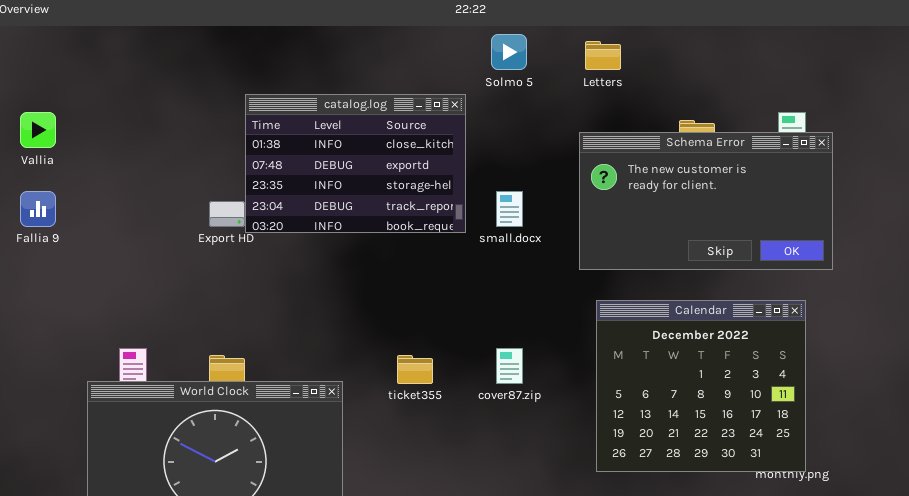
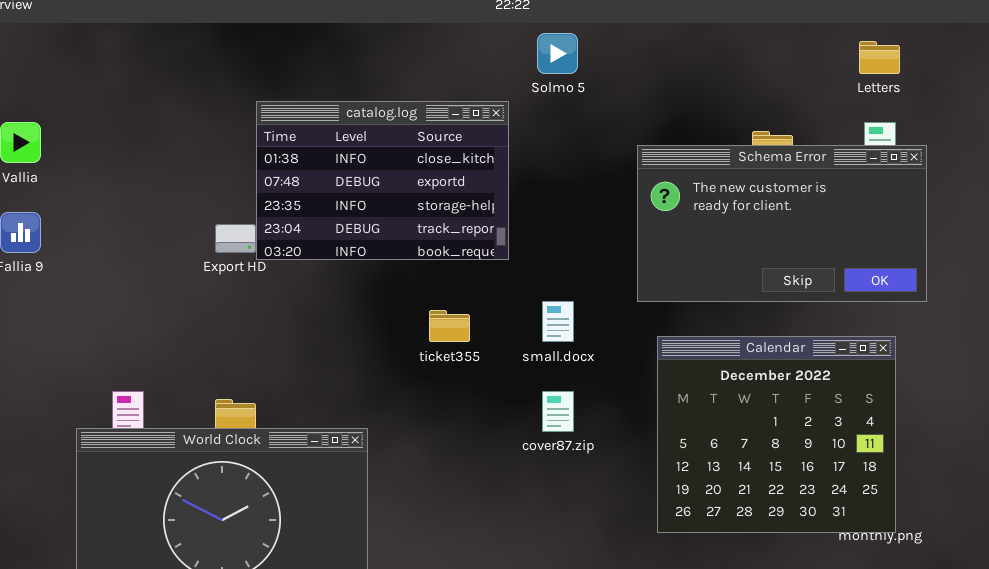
Letters: [585,41,621,70] -> [859,41,900,74], moved
small.docx: [496,191,523,227] -> [542,301,574,342], moved
ticket355: [397,355,433,384] -> [429,310,470,342], moved

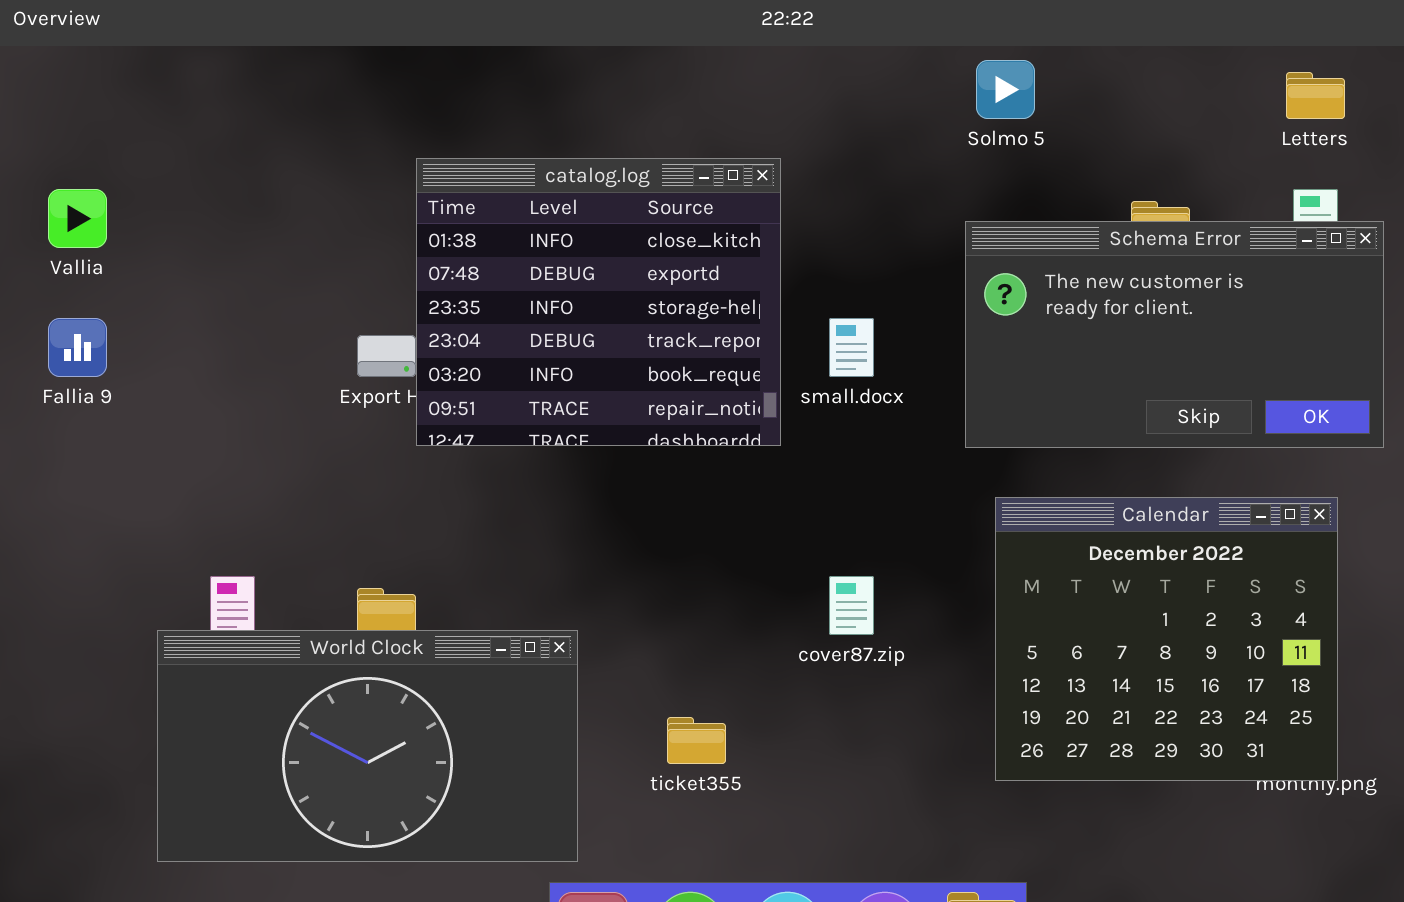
Solmo 5: [537,33,578,74] -> [976,60,1035,119], moved
catalog.log: [256,101,509,260] -> [416,158,781,446], resized
small.docx: [542,301,574,342] -> [829,318,874,377], moved
ticket355: [429,310,470,342] -> [667,717,726,764], moved

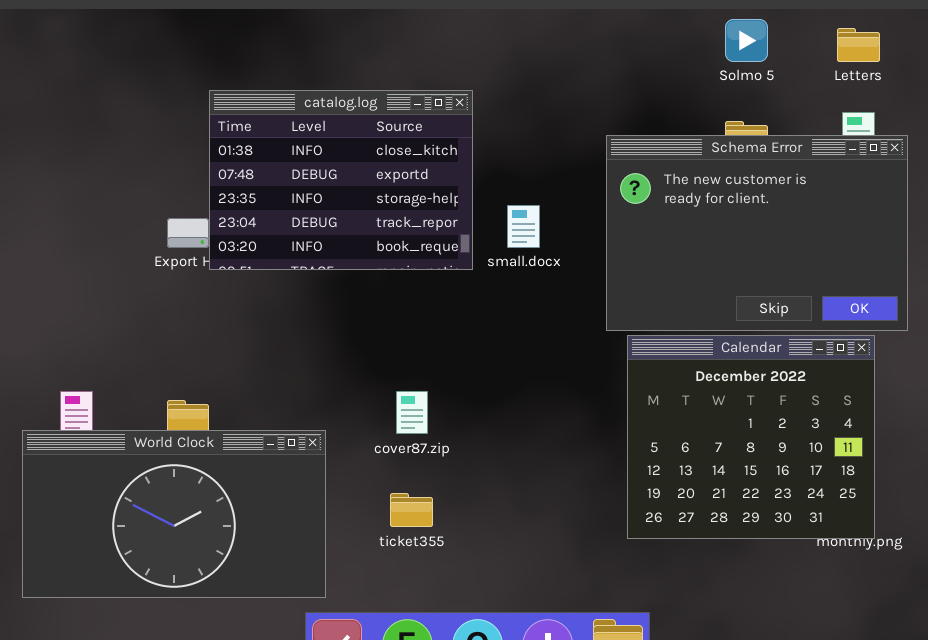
Solmo 5: [976,60,1035,119] -> [725,19,768,62], moved
catalog.log: [416,158,781,446] -> [209,90,473,270], resized
Schema Error: [965,221,1384,448] -> [606,135,908,331], resized
cover87.zip: [829,576,874,635] -> [396,391,428,434], moved

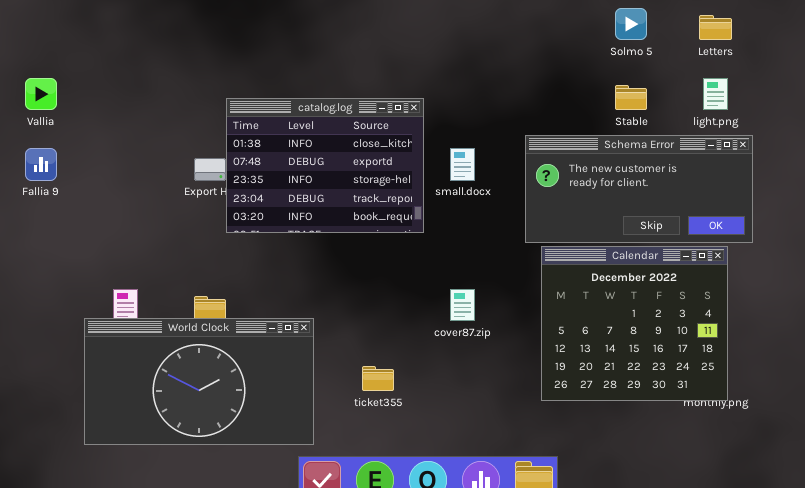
catalog.log: [209,90,473,270] -> [226,98,424,233], moved
Schema Error: [606,135,908,331] -> [525,135,753,243], resized
cover87.zip: [396,391,428,434] -> [450,289,475,321], moved

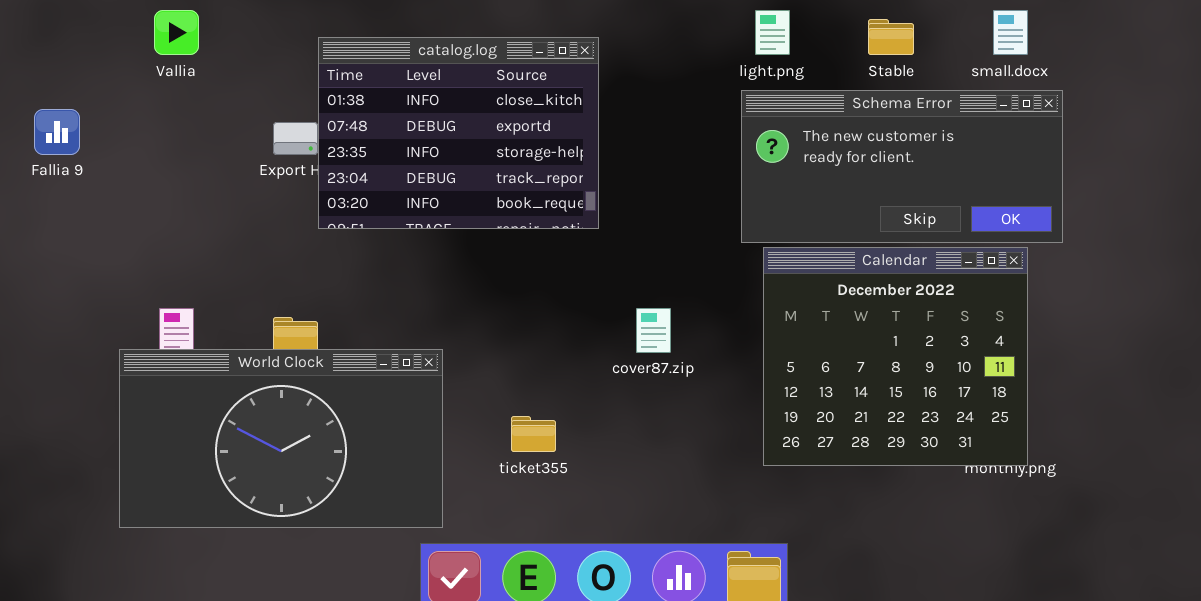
Vallia: [25,78,57,110] -> [154,10,199,55], moved
light.png: [703,78,728,110] -> [755,10,790,55], moved
small.docx: [450,148,475,181] -> [993,10,1028,55], moved

